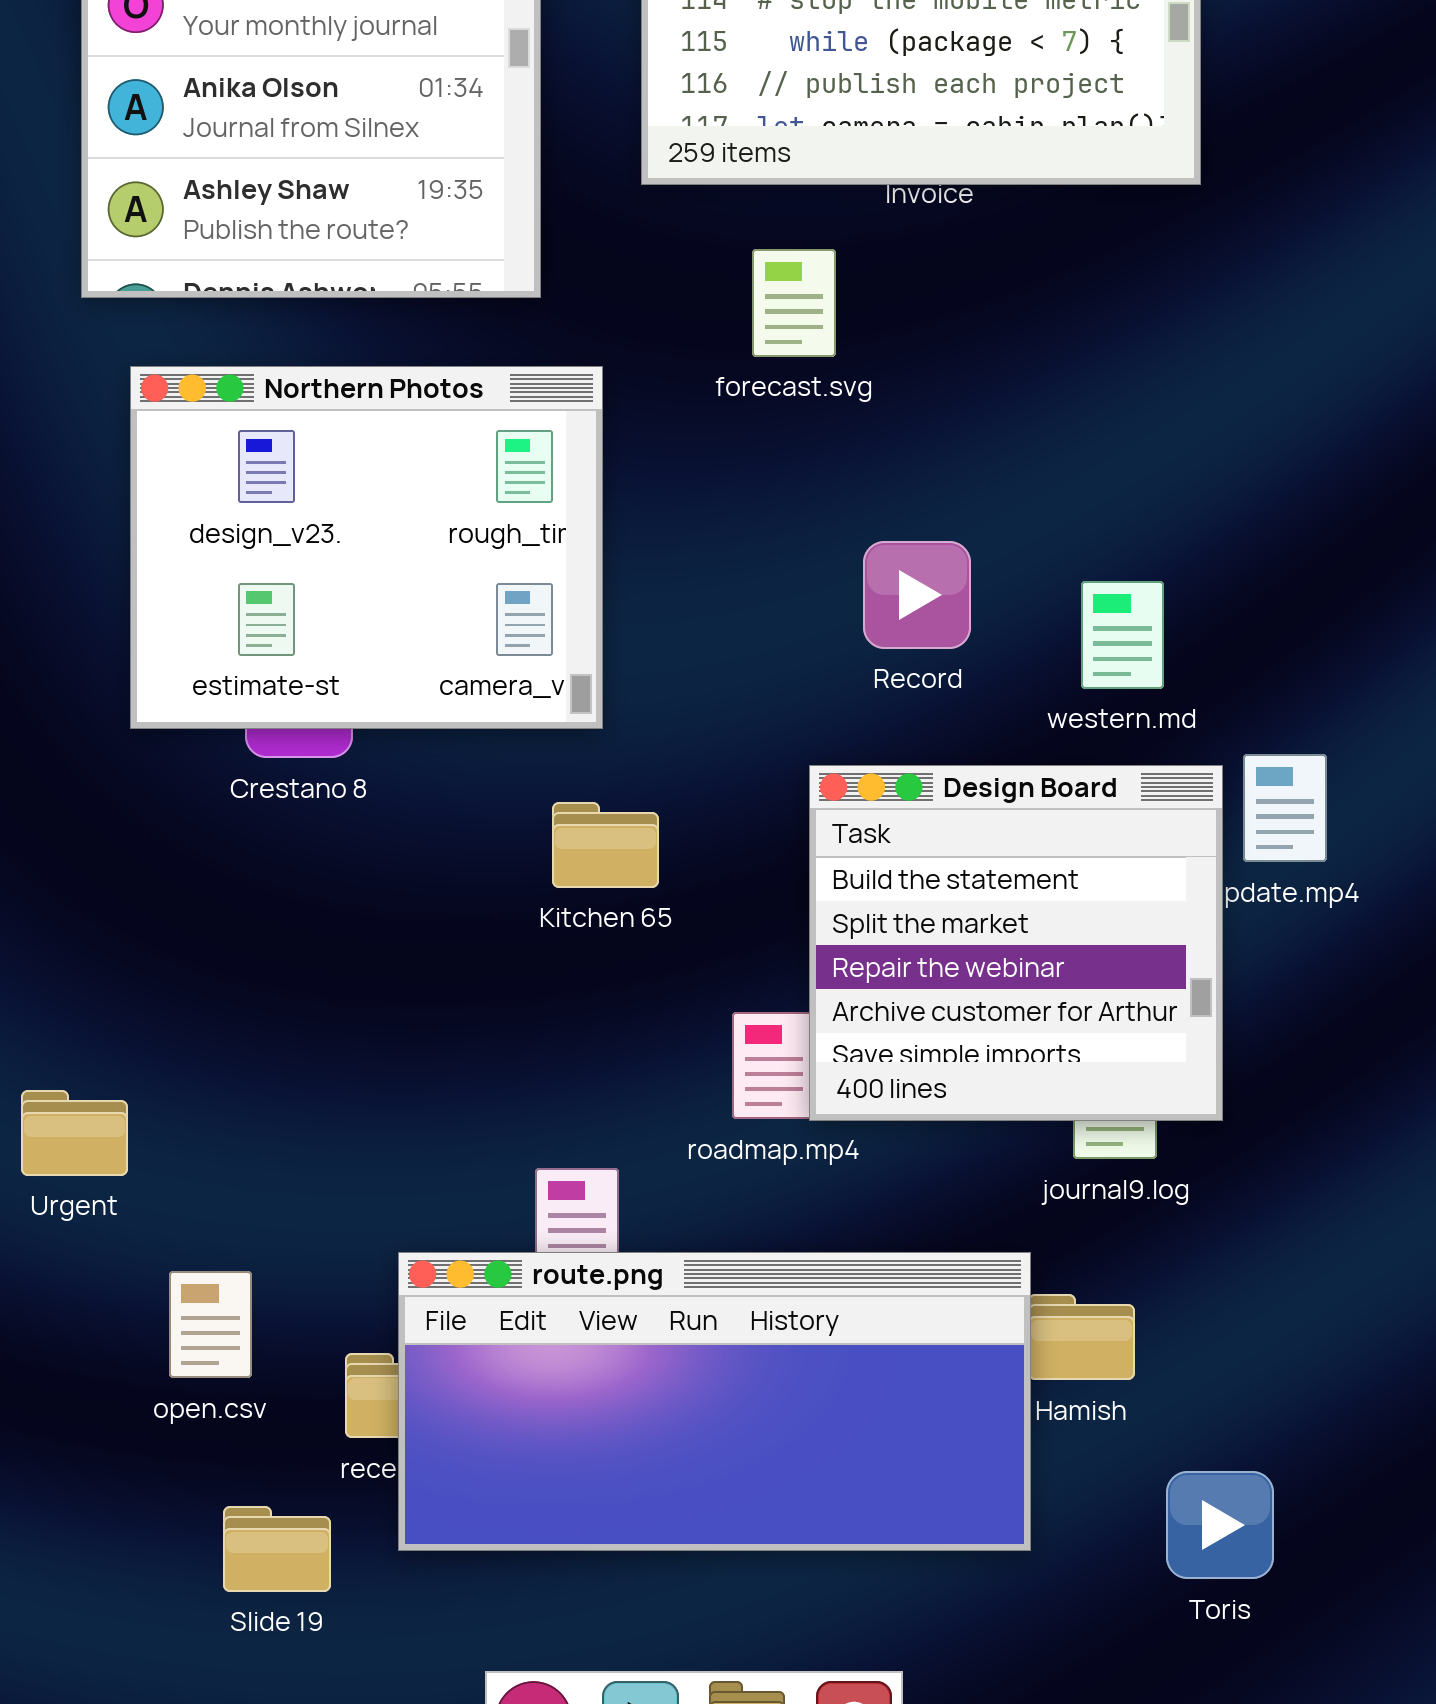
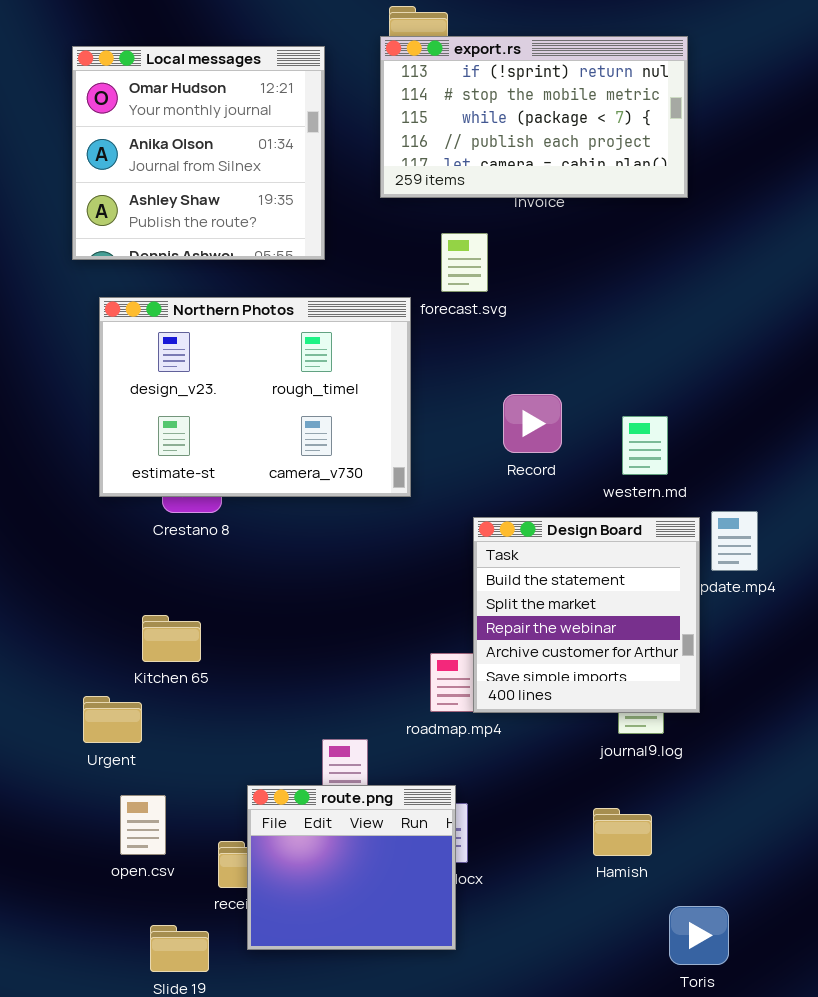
Northern Photos: [130,366,603,729] -> [99,297,411,497], resized
Kitchen 65: [552,802,659,888] -> [142,615,201,662], moved
Urgent: [21,1090,128,1176] -> [83,696,142,743], moved
route.png: [398,1252,1031,1551] -> [247,785,456,950], resized

